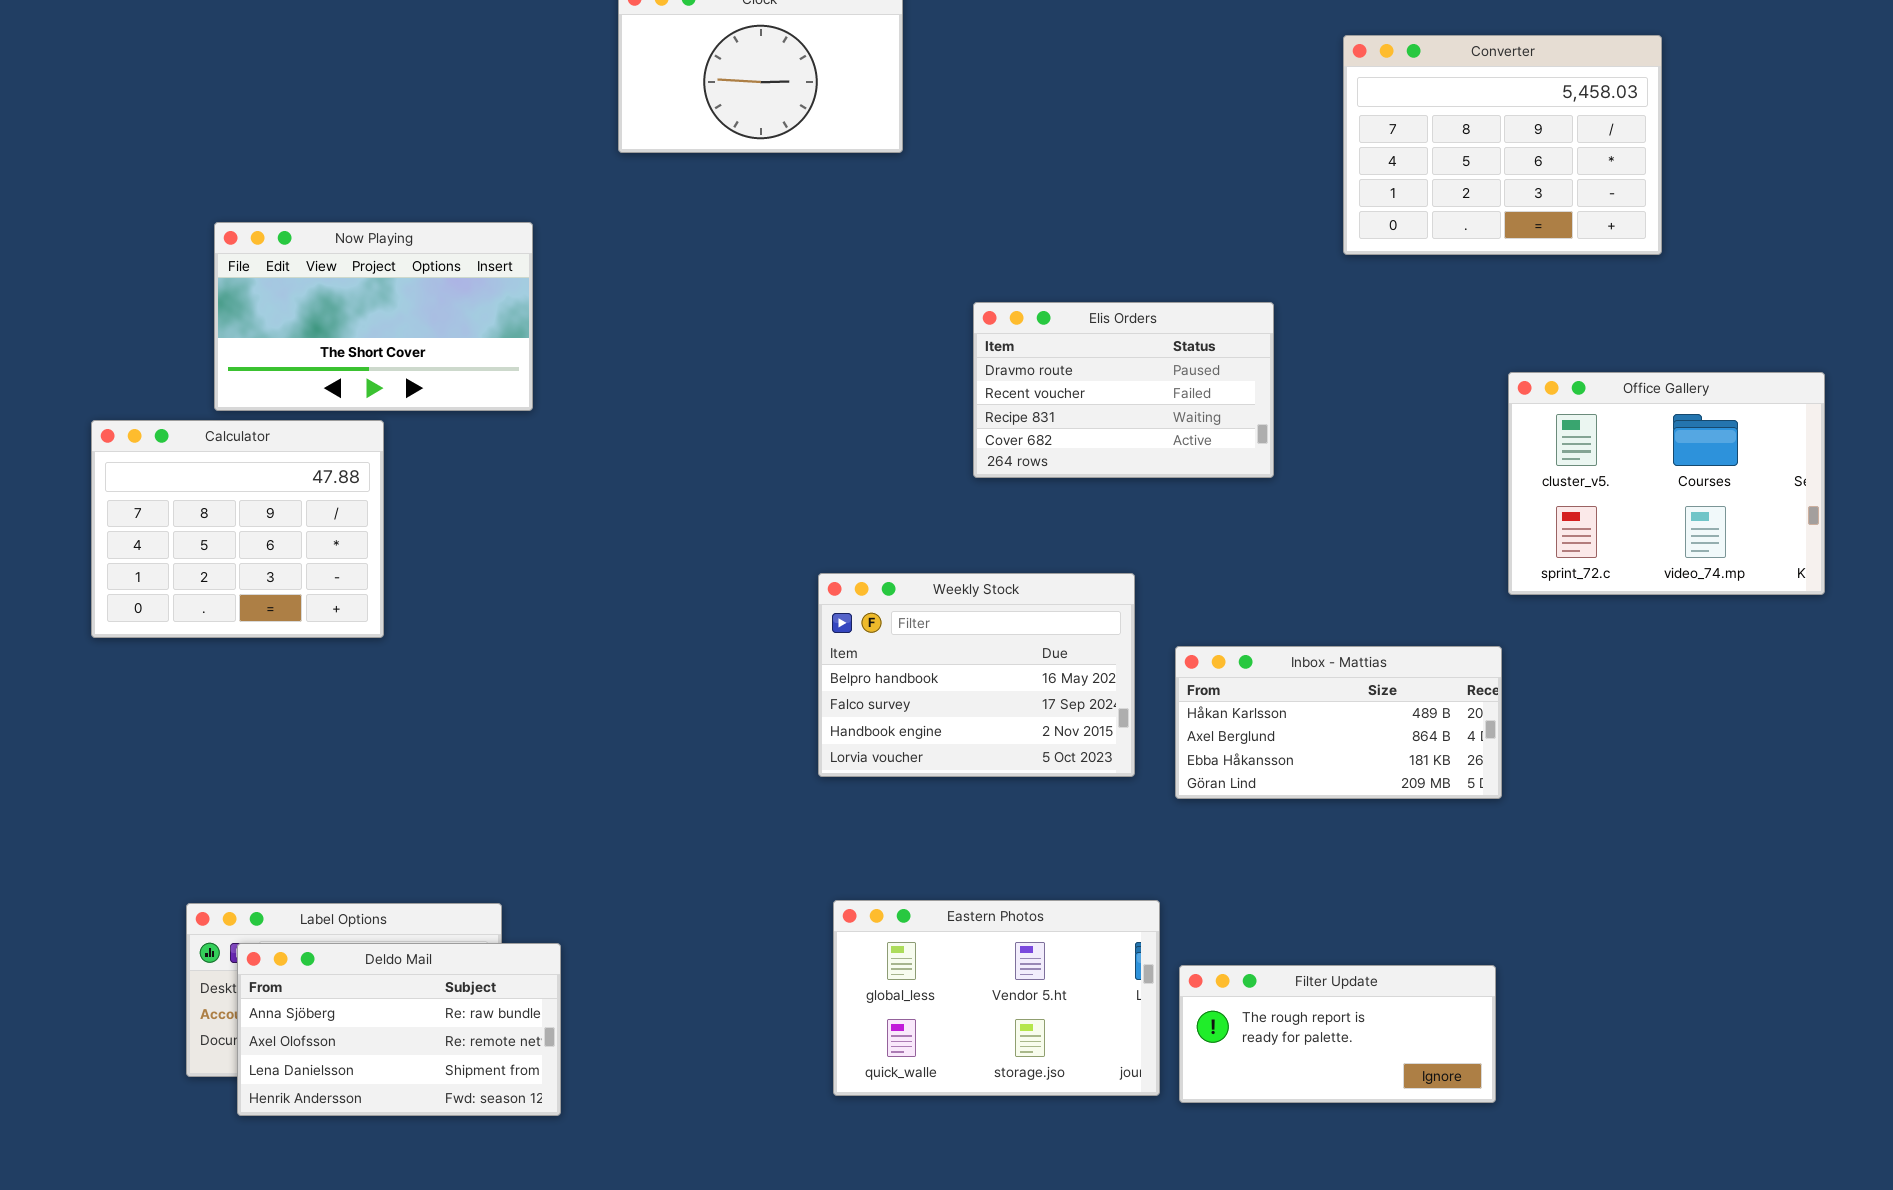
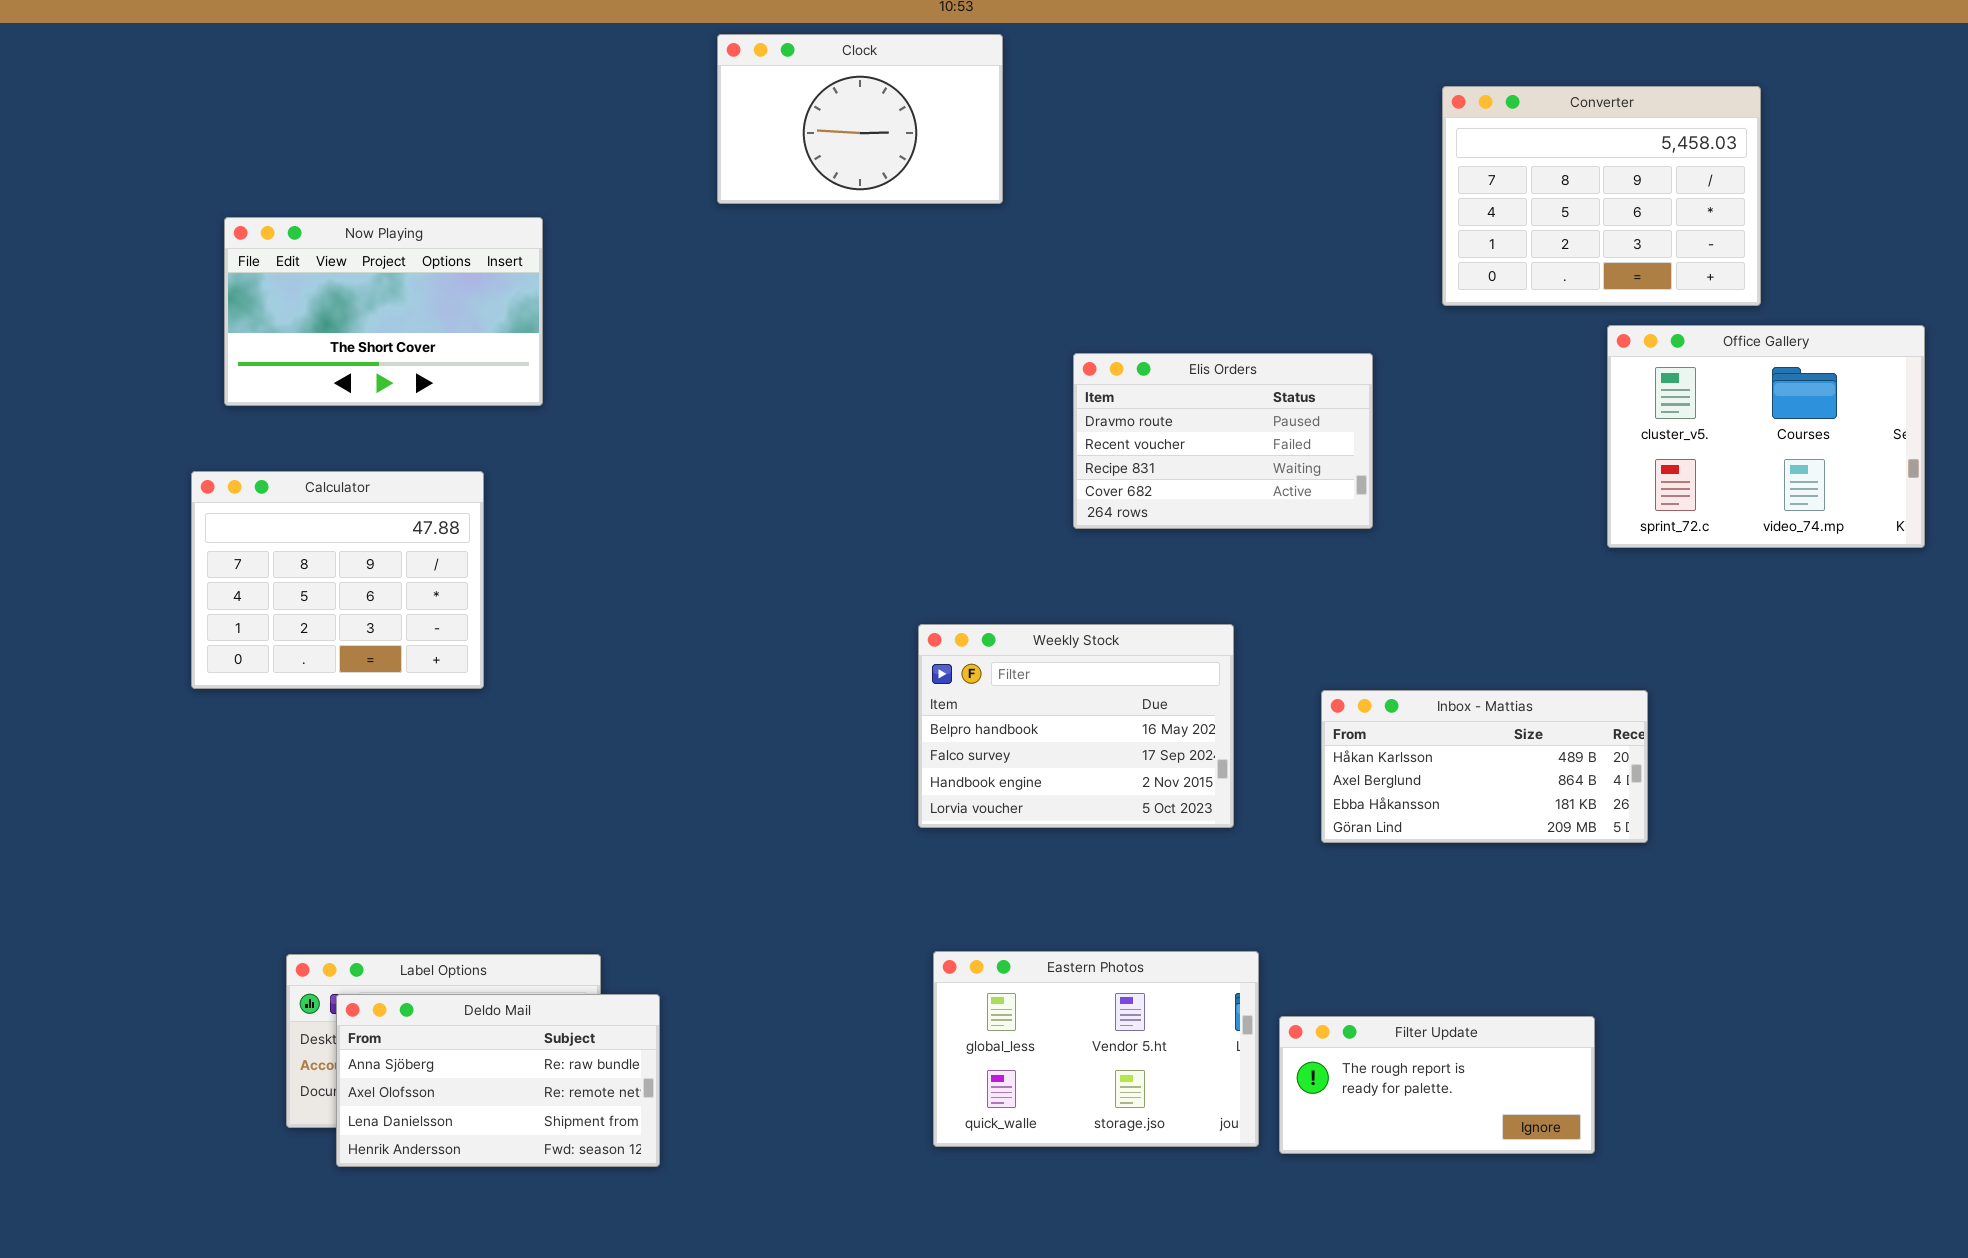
Now Playing: [214,222,533,411] -> [224,217,543,406], moved
Office Gallery: [1508,372,1825,595] -> [1607,325,1925,548], moved
Inbox - Mattias: [1175,646,1502,799] -> [1321,690,1648,843], moved

